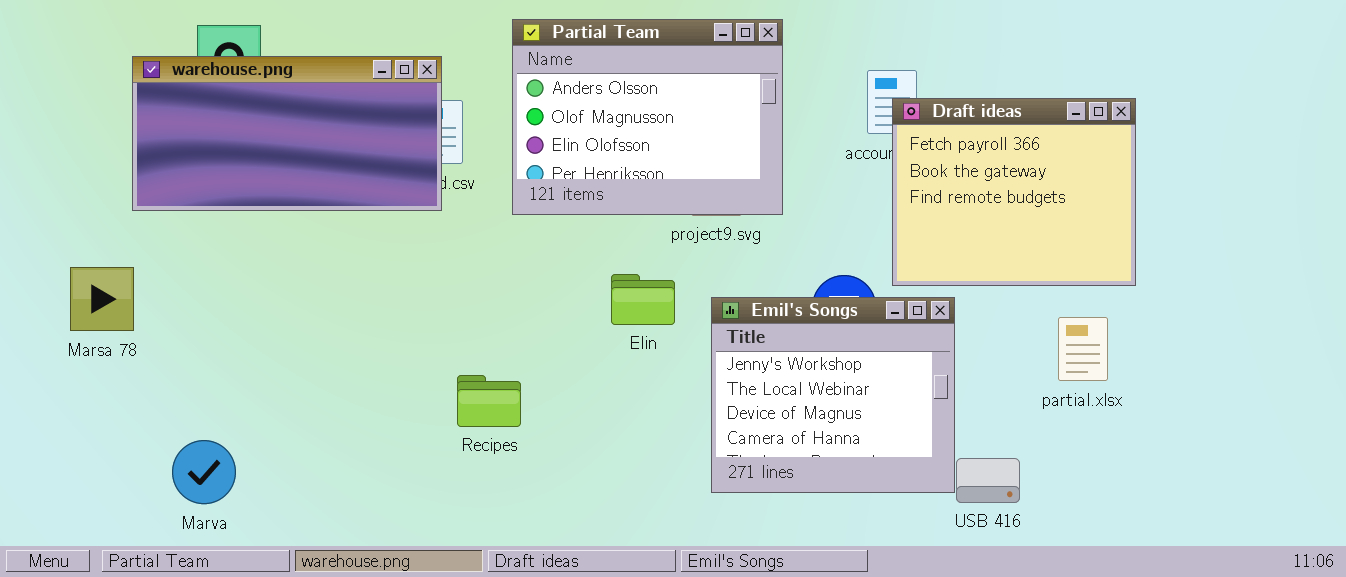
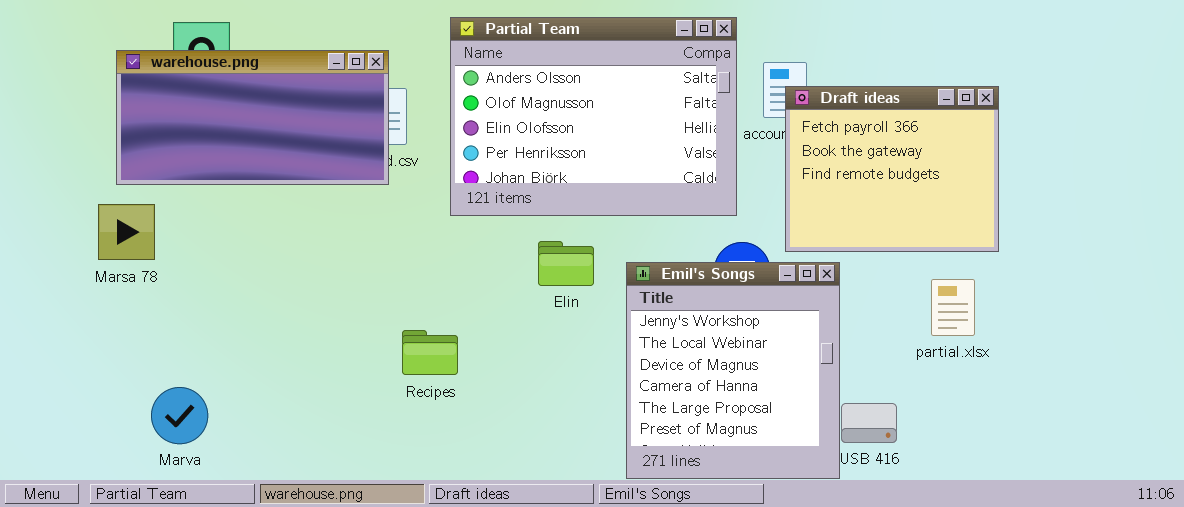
Partial Team: [512,19,783,215] -> [450,17,737,216], resized
Marsa 78: [70,267,134,331] -> [98,204,155,260], moved
Emil's Songs: [711,297,955,493] -> [626,262,840,479], resized

